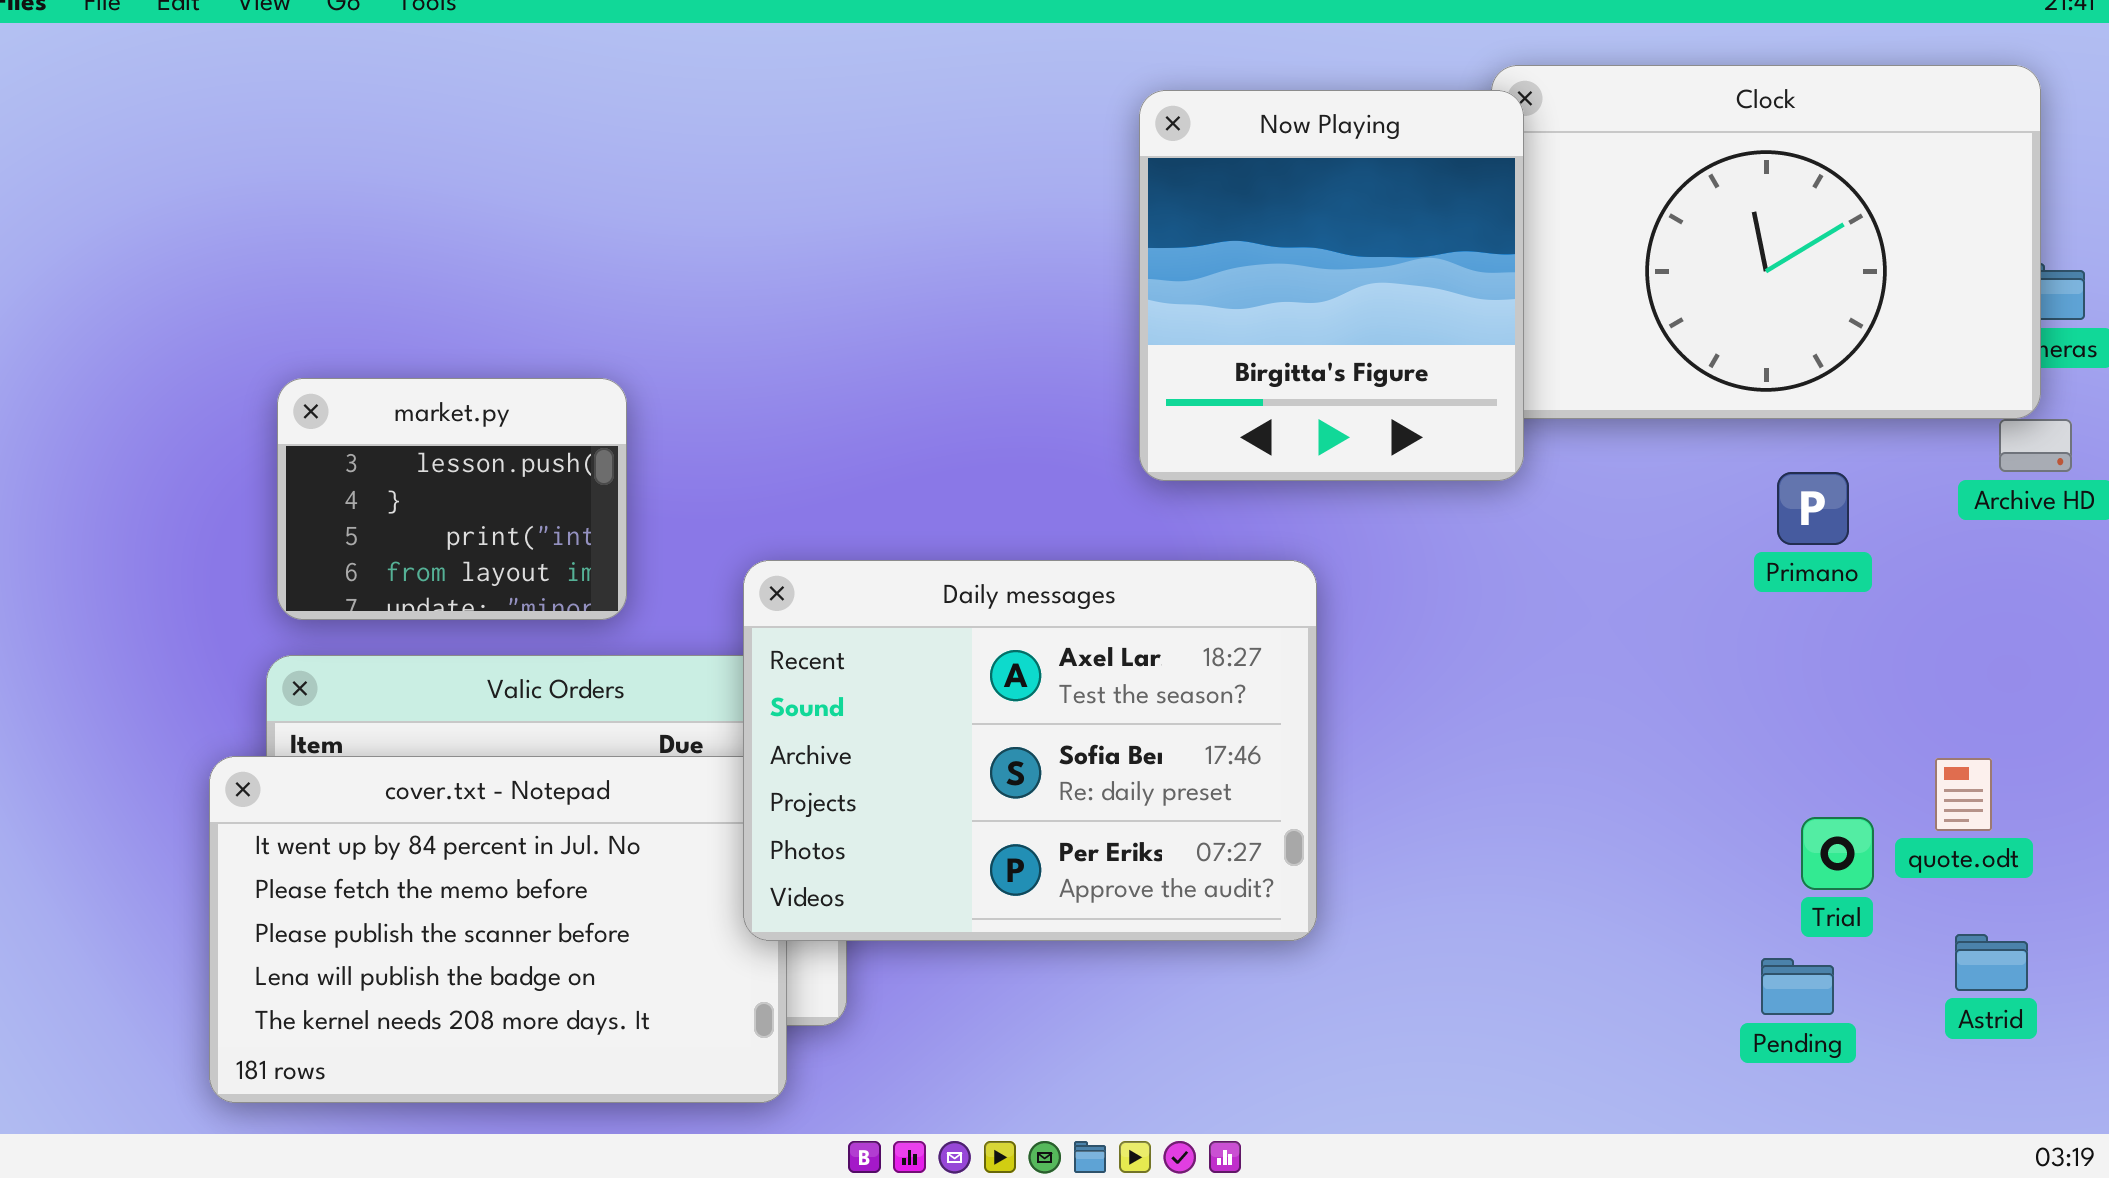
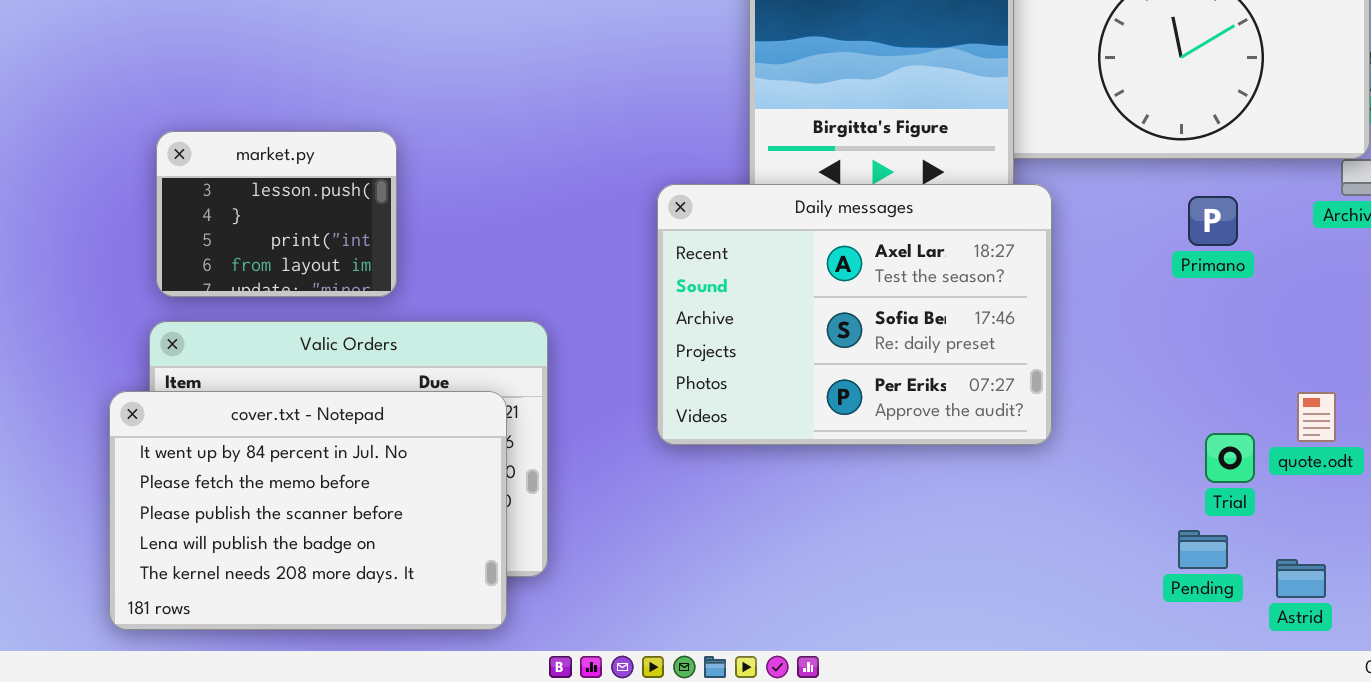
Daily messages: [743,560,1317,941] -> [657,184,1052,445], moved
Astrid: [1955,934,2028,991] -> [1276,559,1326,598], moved

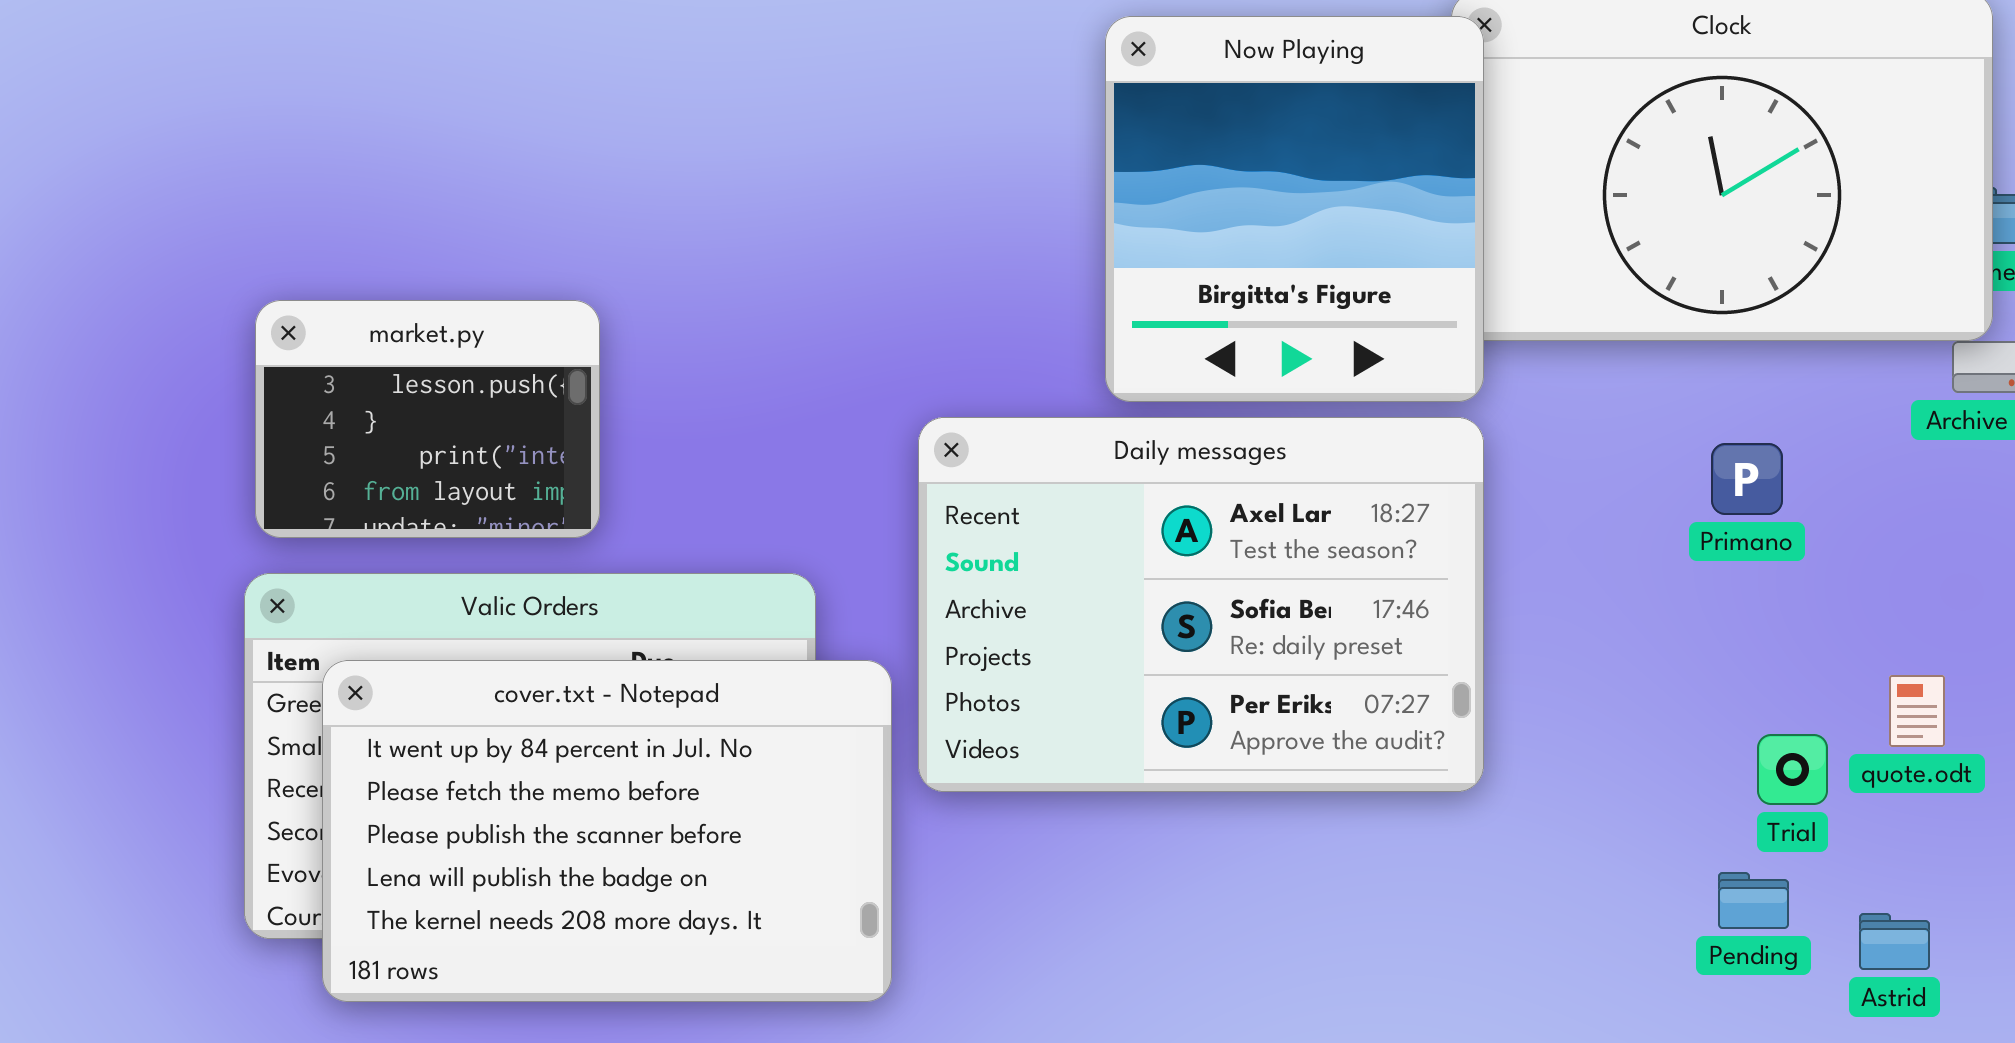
Daily messages: [657,184,1052,445] -> [918,417,1484,792], moved
Primano: [1188,196,1238,246] -> [1711,443,1783,515], moved
cover.txt - Notepad: [109,391,507,630] -> [322,660,892,1002], moved

